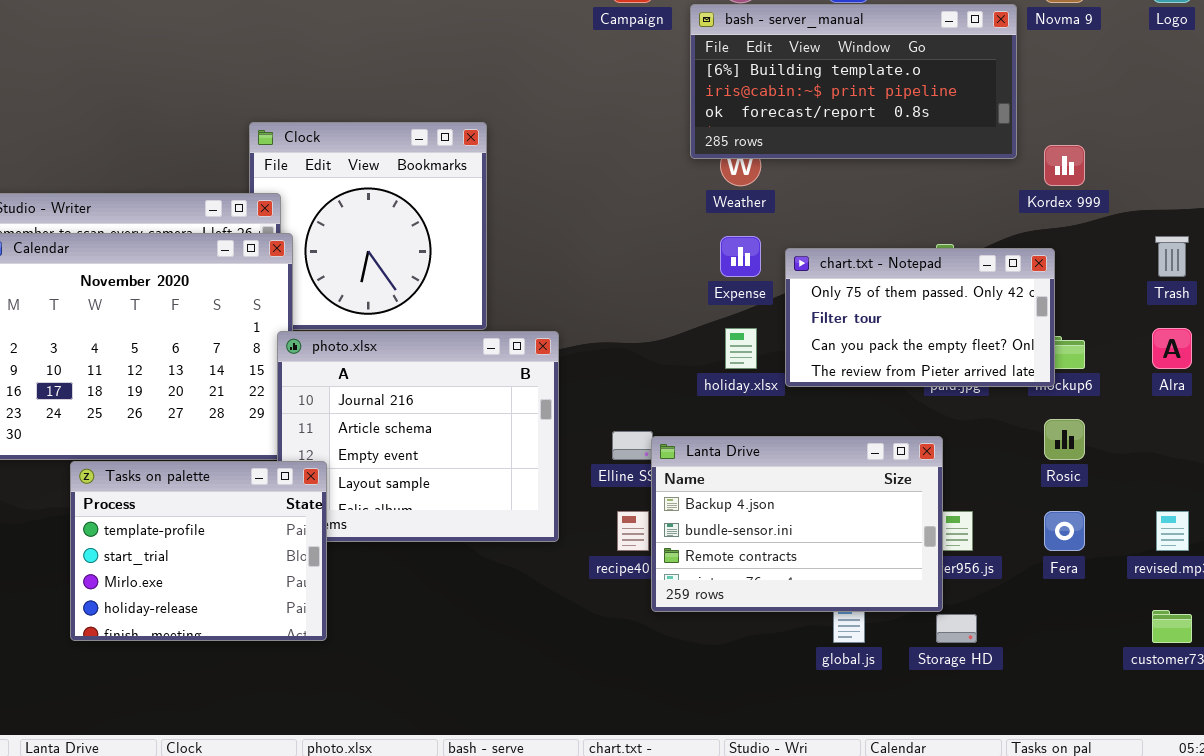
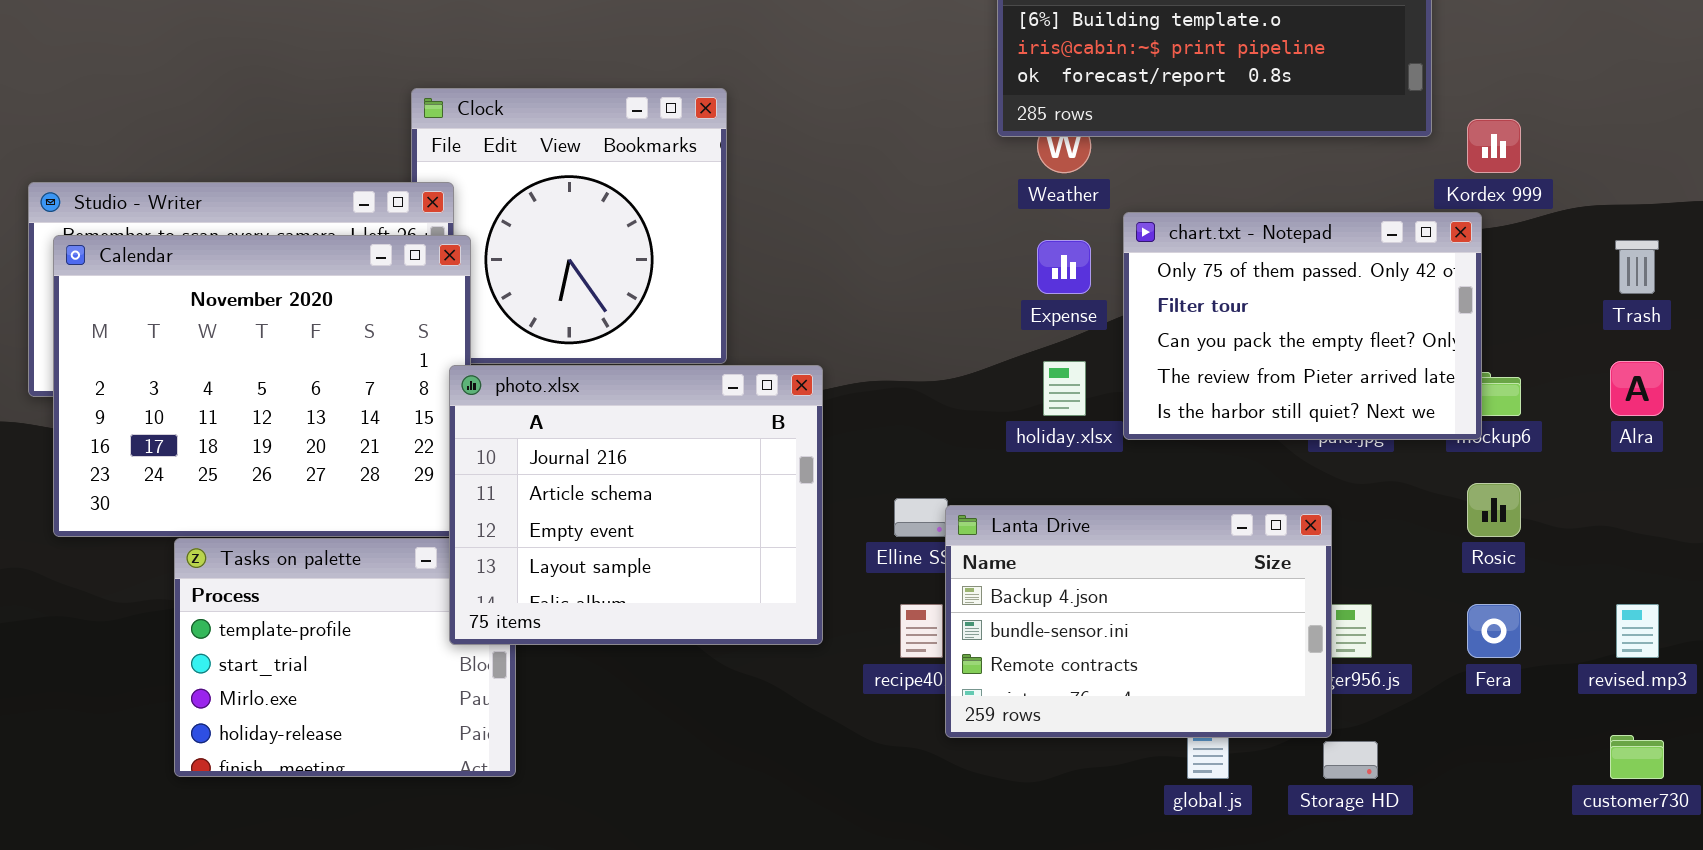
chart.txt - Notepad: [785,248,1055,387] -> [1123,212,1482,440], resized
photo.xlsx: [277,331,559,542] -> [449,365,823,645], raised

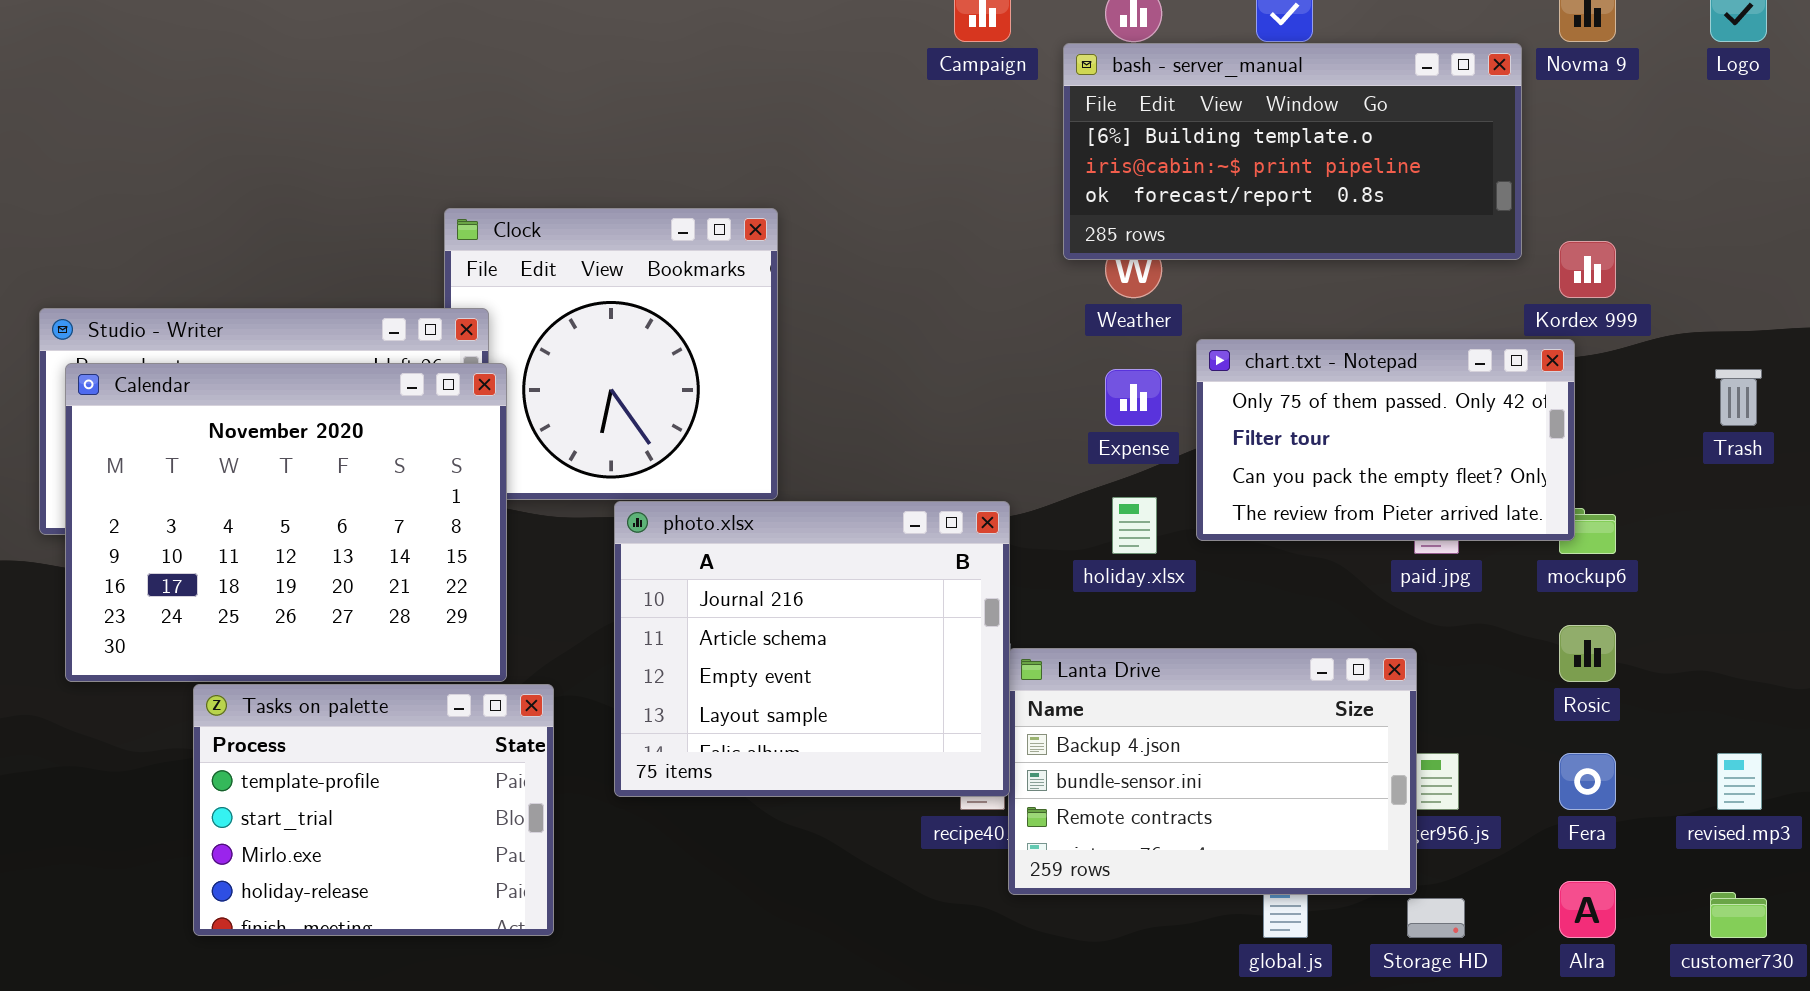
chart.txt - Notepad: [1123,212,1482,440] -> [1196,339,1575,541], resized
Alra: [1610,361,1664,416] -> [1559,881,1616,938], moved
photo.xlsx: [449,365,823,645] -> [614,501,1010,797], moved

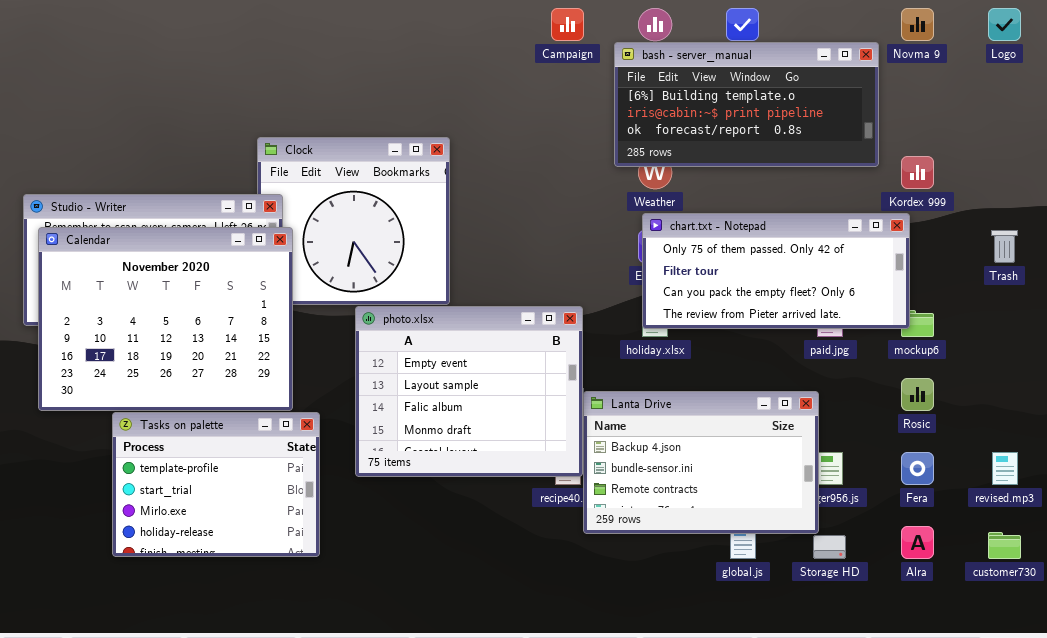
chart.txt - Notepad: [1196,339,1575,541] -> [642,213,910,329], resized
photo.xlsx: [614,501,1010,797] -> [355,306,583,477], scrolled down 2 rows

